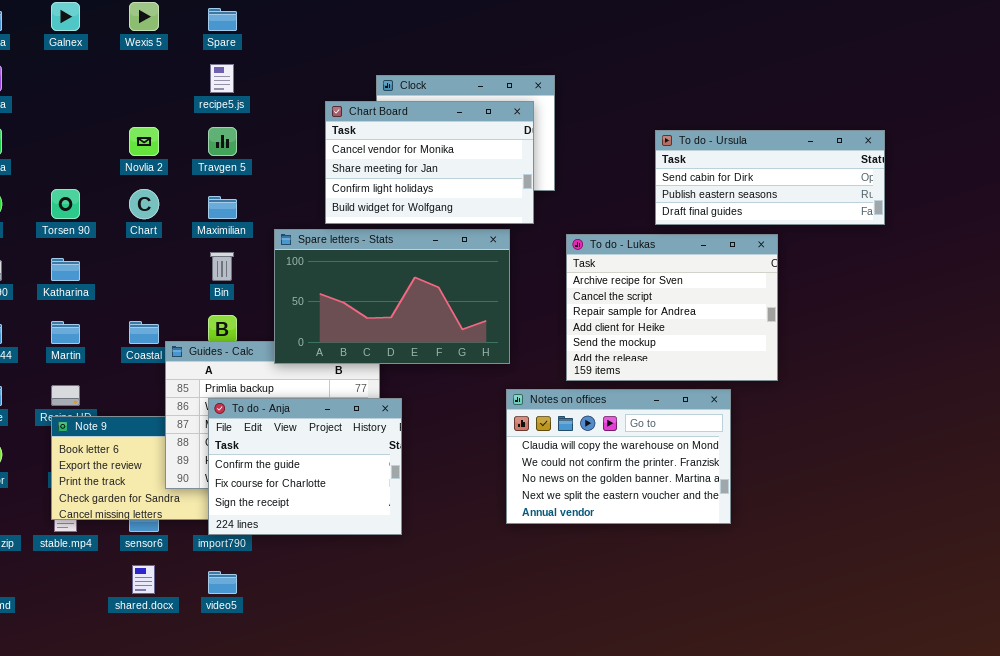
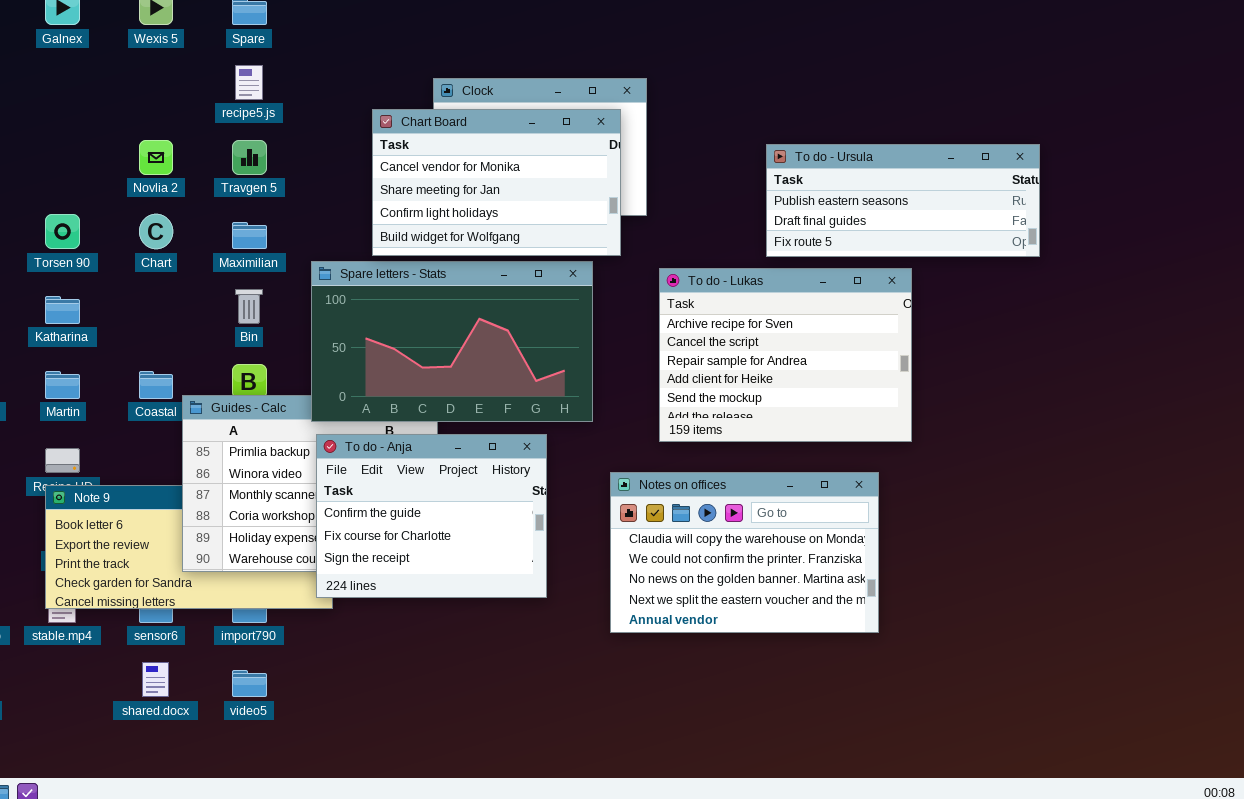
To do - Ursula: [655,130,885,225] -> [766,144,1040,257], scrolled down 1 row
Notes on offices: [506,389,731,524] -> [610,472,879,633], moved
To do - Anja: [208,398,402,535] -> [316,434,547,598], moved

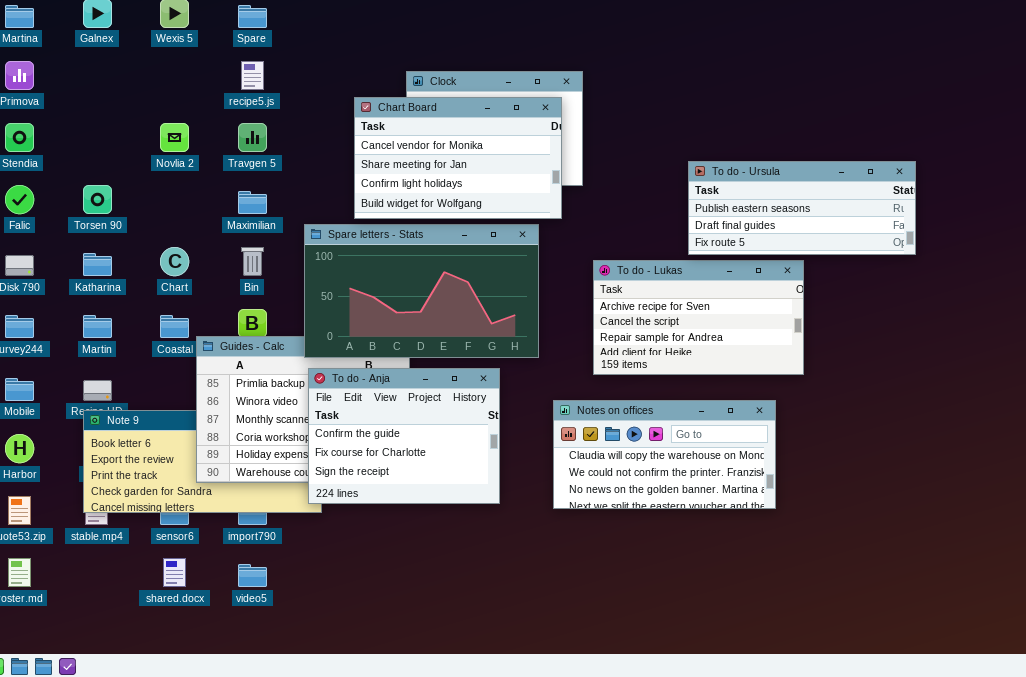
To do - Ursula: [766,144,1040,257] -> [688,161,916,255], moved
Chart: [139,214,173,249] -> [160,247,189,276], moved
To do - Lukas: [659,268,912,442] -> [593,260,804,375], resized
Notes on offices: [610,472,879,633] -> [553,400,776,509], resized

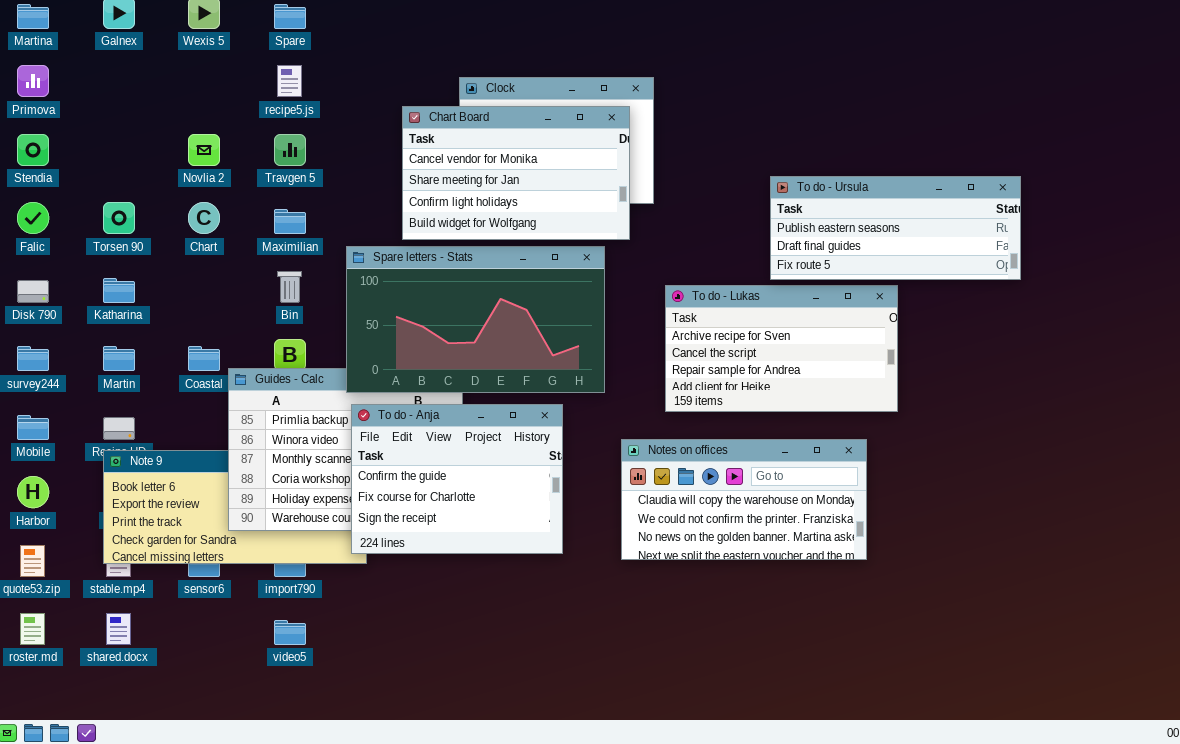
Chart: [160,247,189,276] -> [188,202,220,234], moved
shared.docx: [163,558,186,587] -> [106,613,131,645], moved

